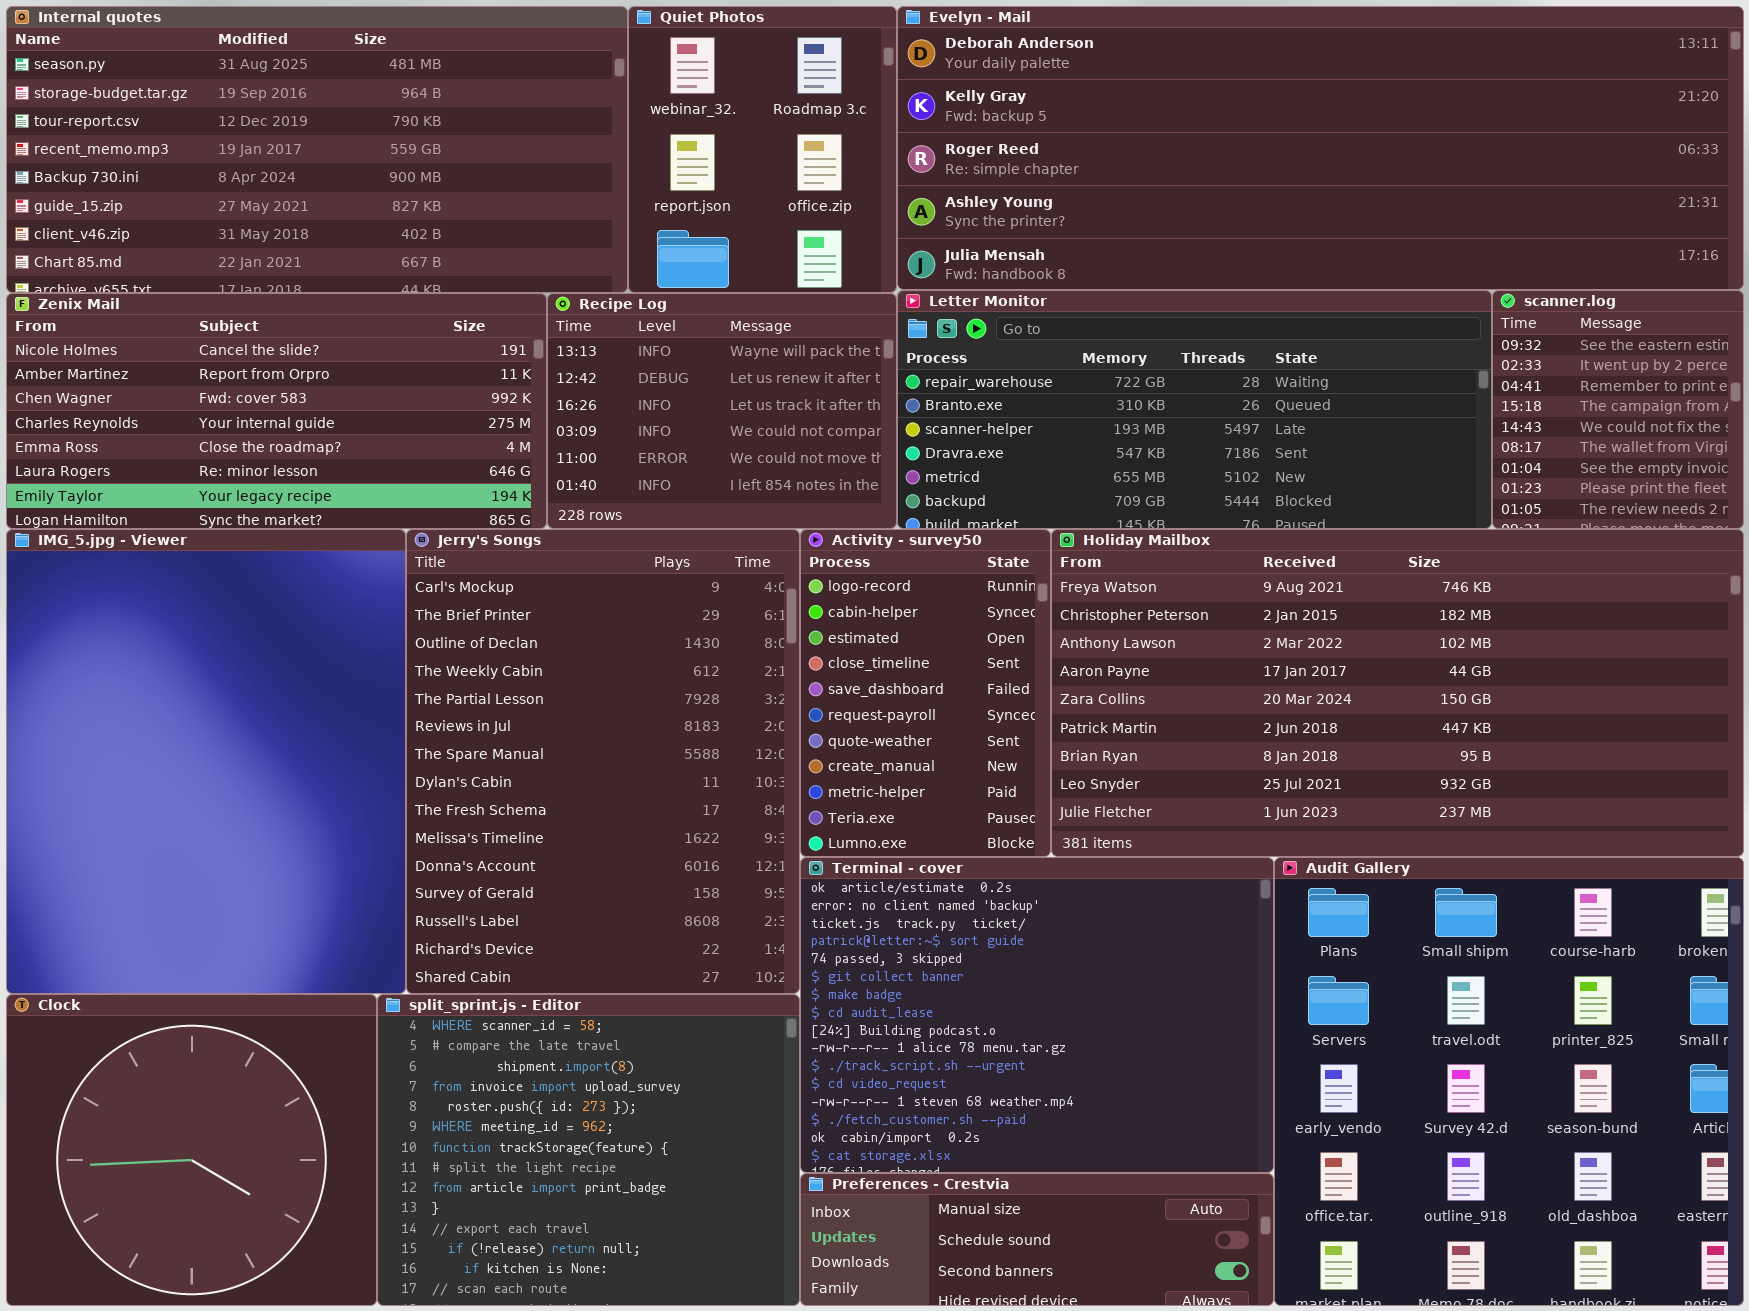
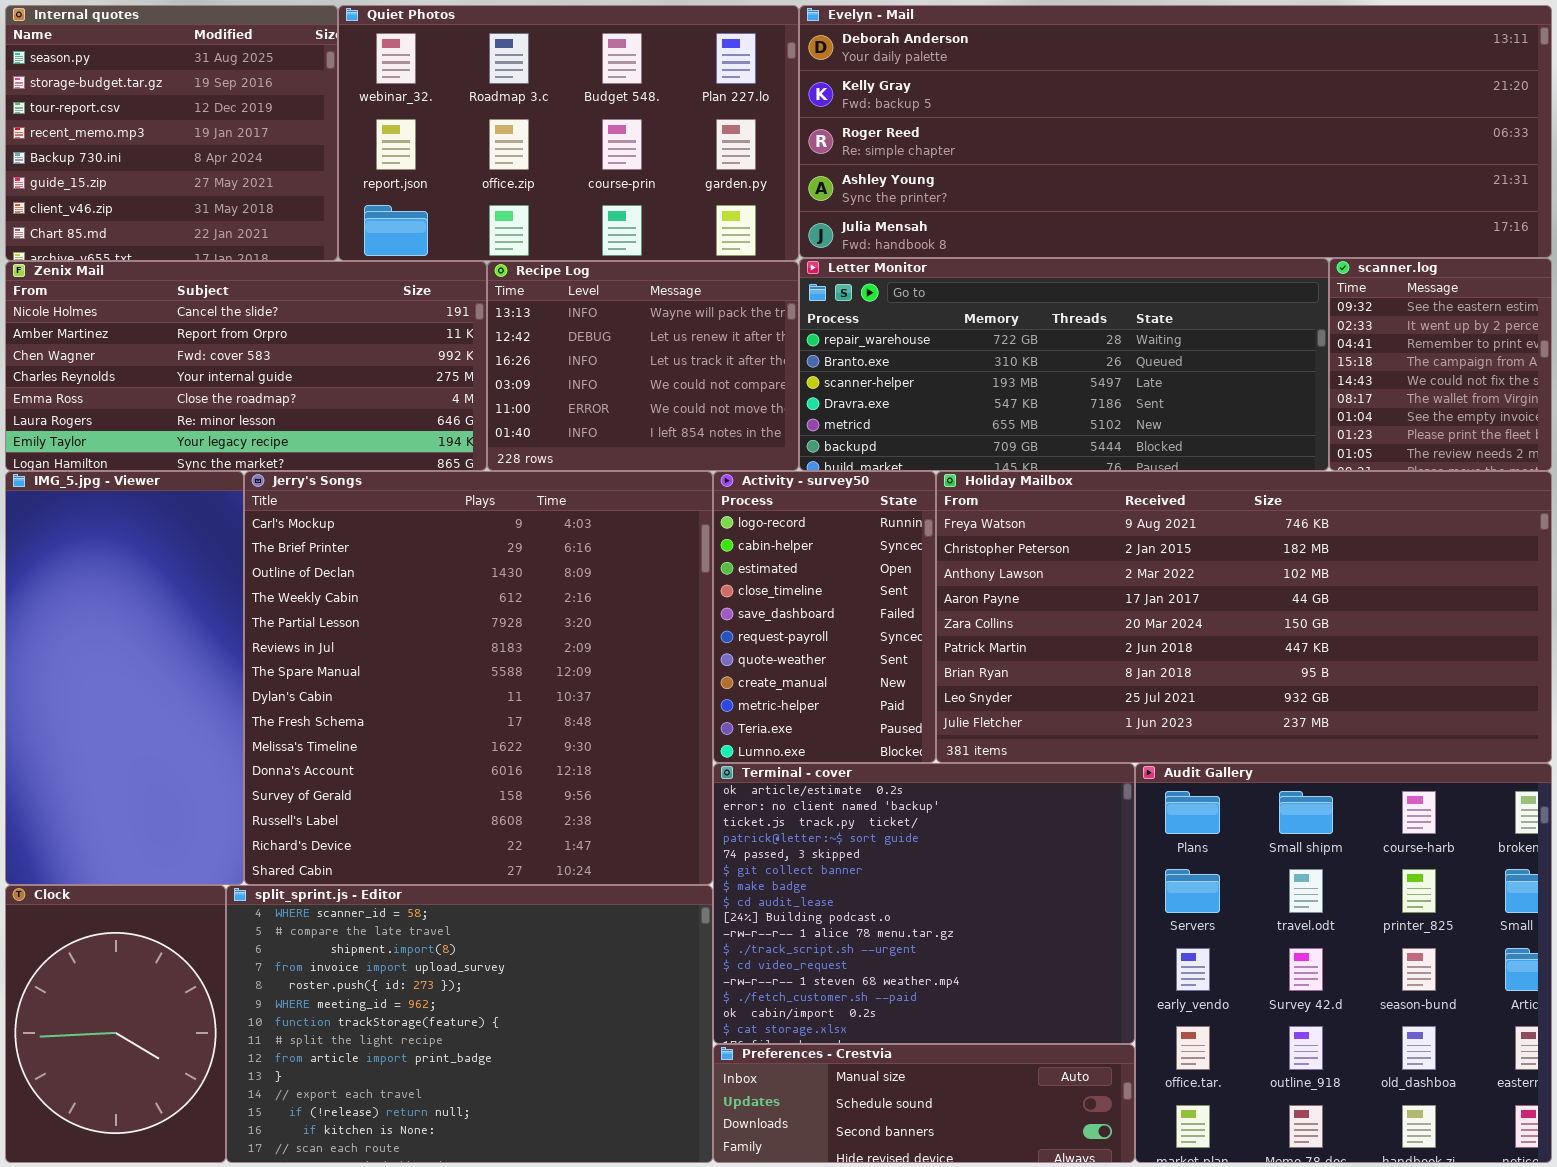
Internal quotes: [6,6,628,293] -> [5,5,338,261], resized
Quiet Photos: [628,6,897,293] -> [338,5,799,261], resized
IMG_5.jpg - Viewer: [6,529,406,994] -> [5,471,244,885], resized
Jerry's Songs: [406,529,800,994] -> [244,471,713,885], resized
Clock: [6,994,377,1306] -> [5,885,226,1163], resized
split_sprint.js - Editor: [377,994,800,1306] -> [226,885,713,1163], resized

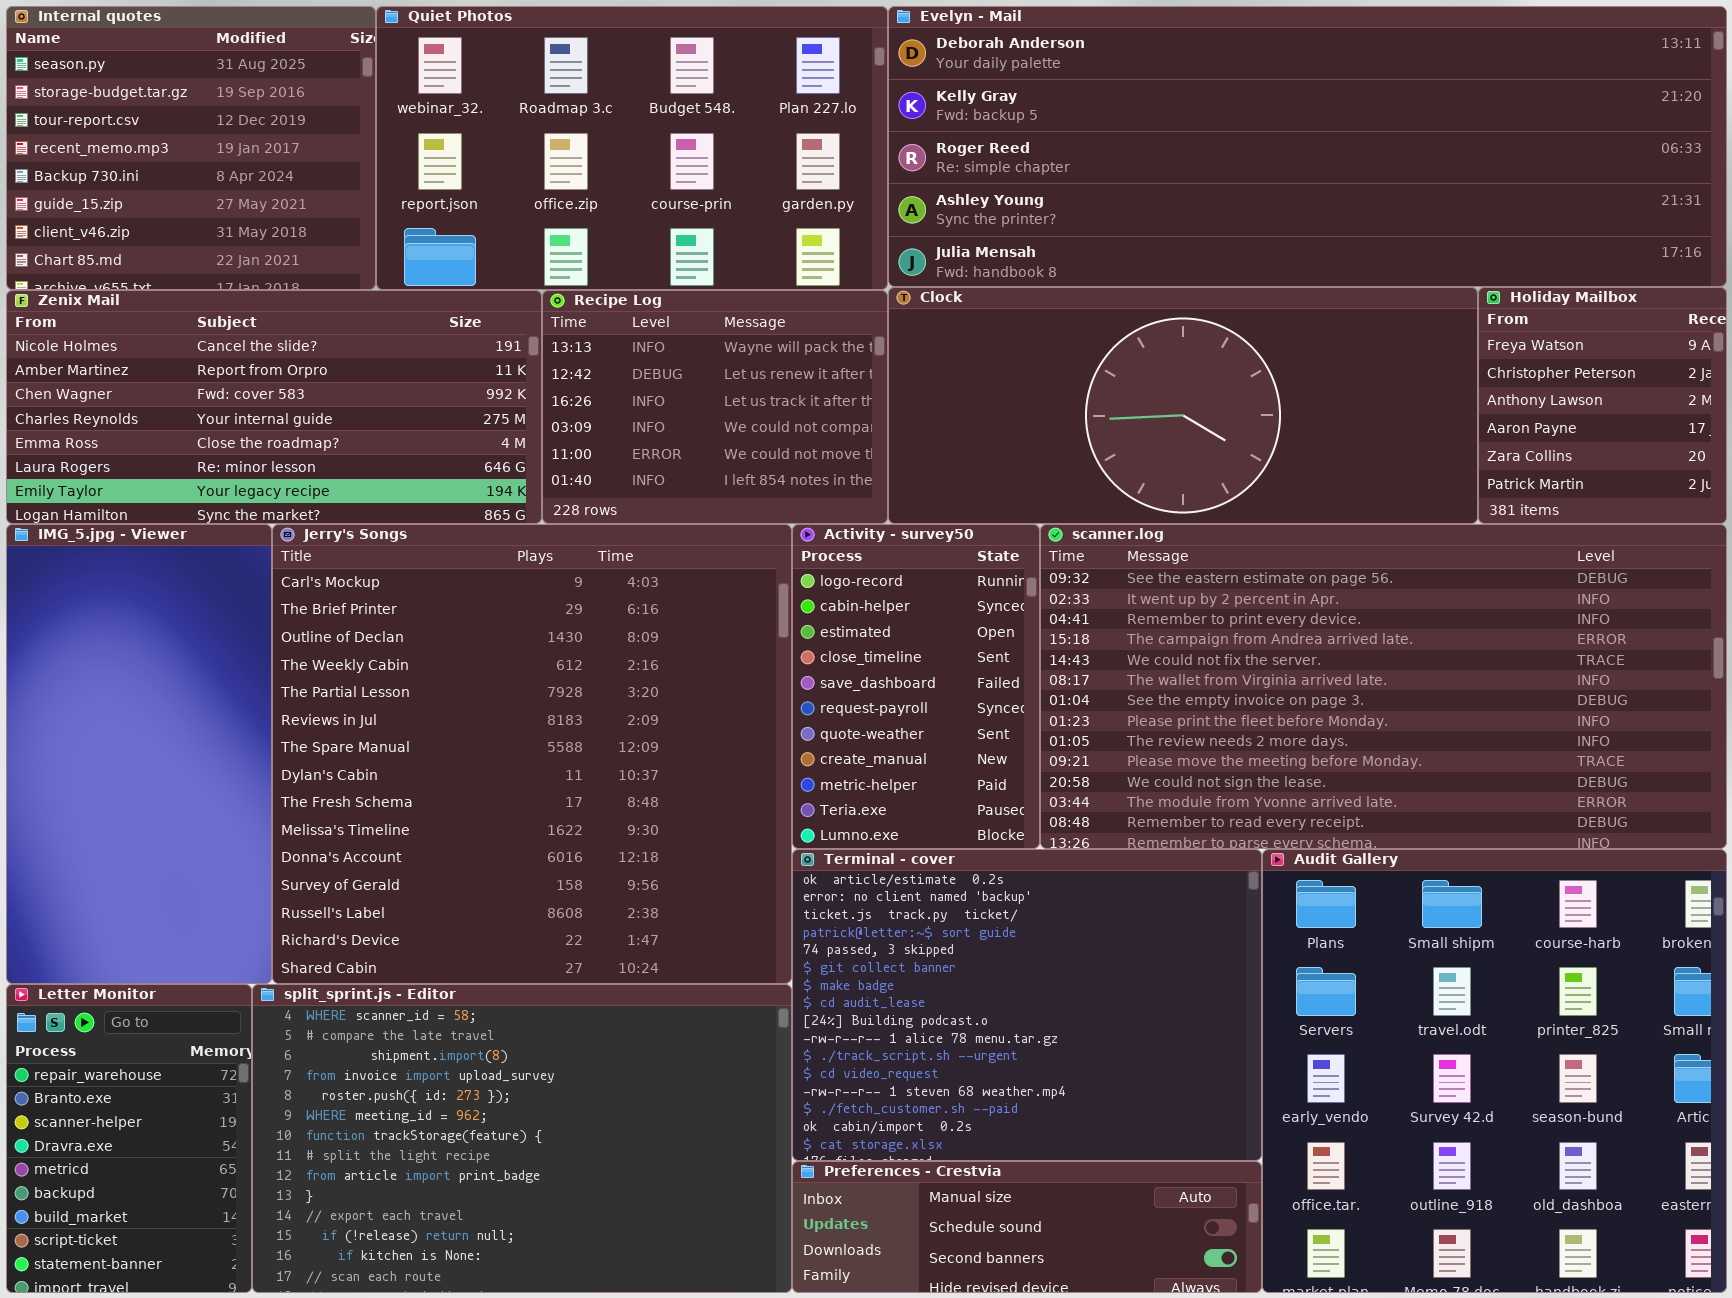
Letter Monitor: [799,258,1329,471] -> [6,984,252,1293], moved, resized
scanner.log: [1329,258,1552,471] -> [1040,524,1727,849], moved, resized
Holiday Mailbox: [936,471,1552,763] -> [1478,287,1727,524], moved, resized
Clock: [5,885,226,1163] -> [888,287,1478,524], moved, resized

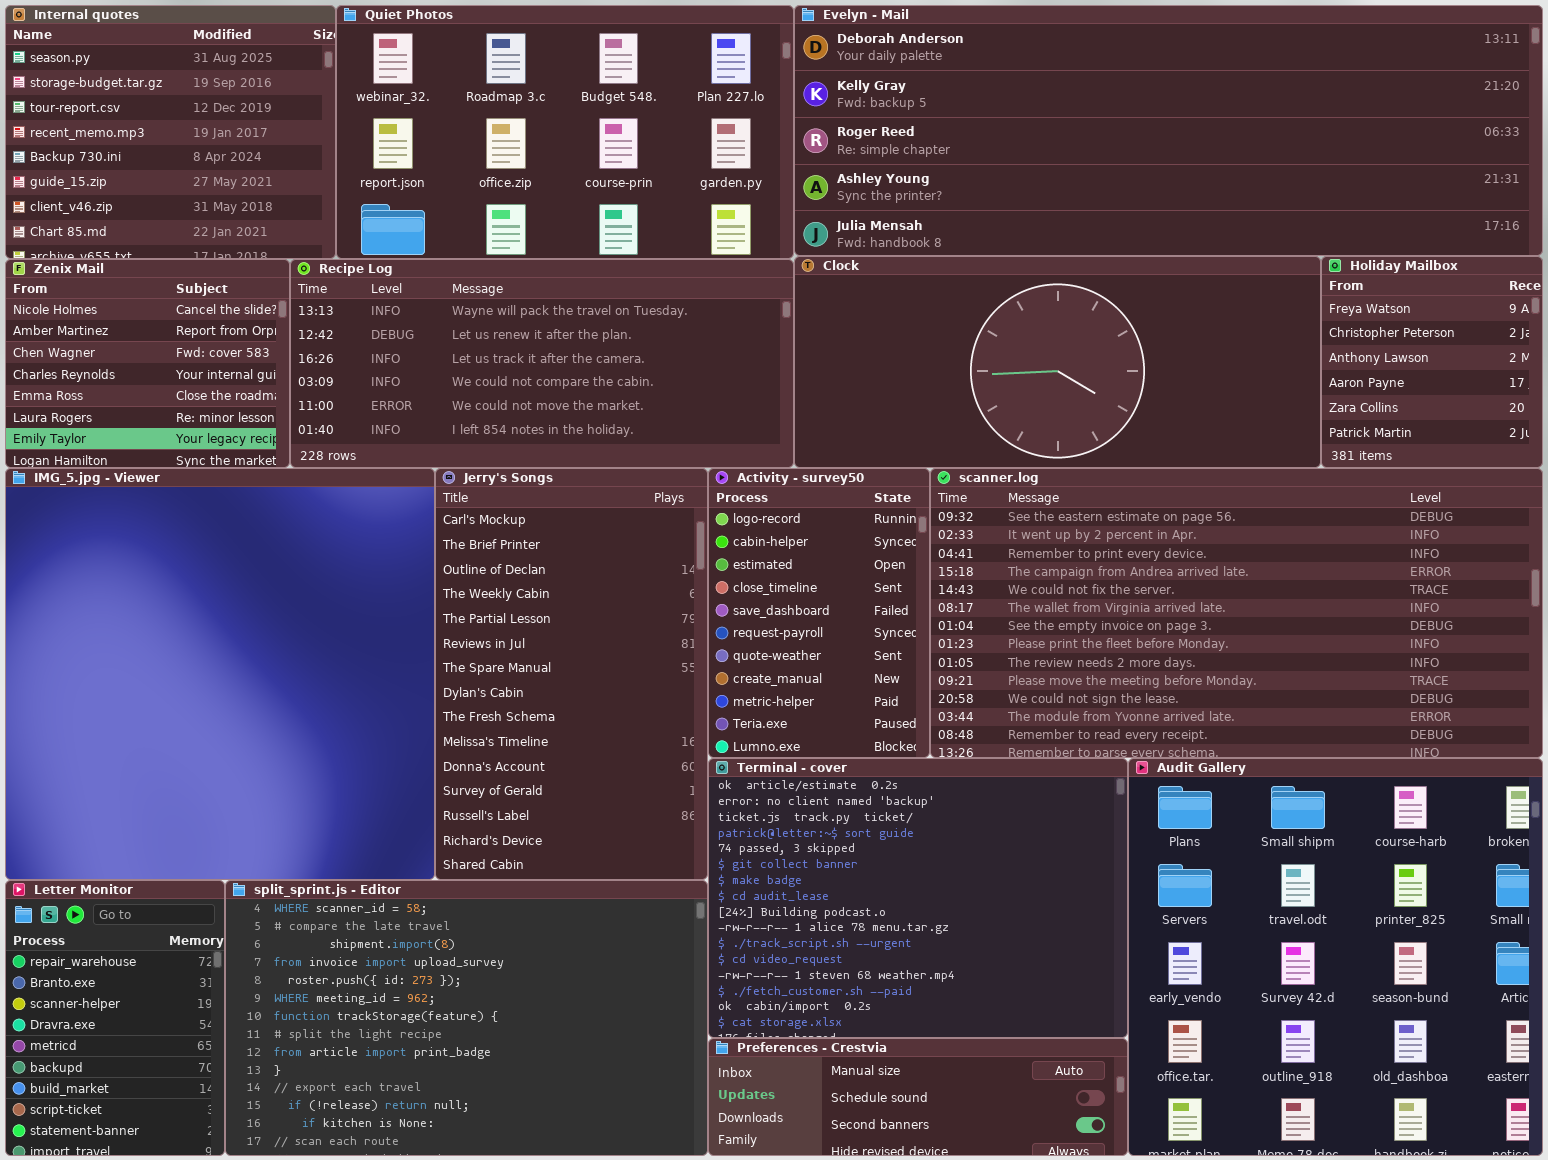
Zenix Mail: [6,290,542,524] -> [5,259,290,468], resized
Recipe Log: [542,290,888,524] -> [290,259,794,468], resized
IMG_5.jpg - Viewer: [6,524,272,984] -> [5,468,435,880], resized
Jerry's Songs: [272,524,792,984] -> [435,468,708,880], resized

